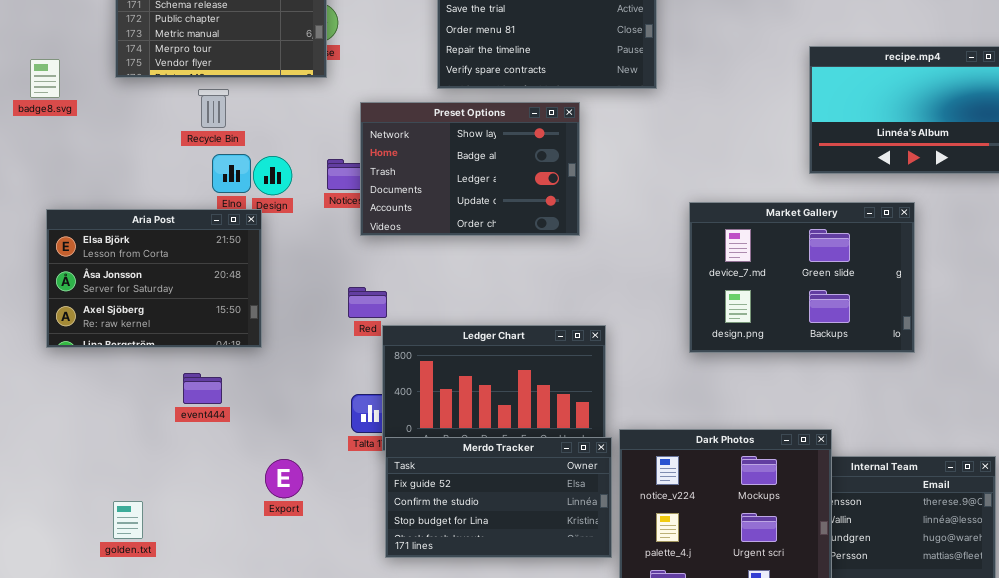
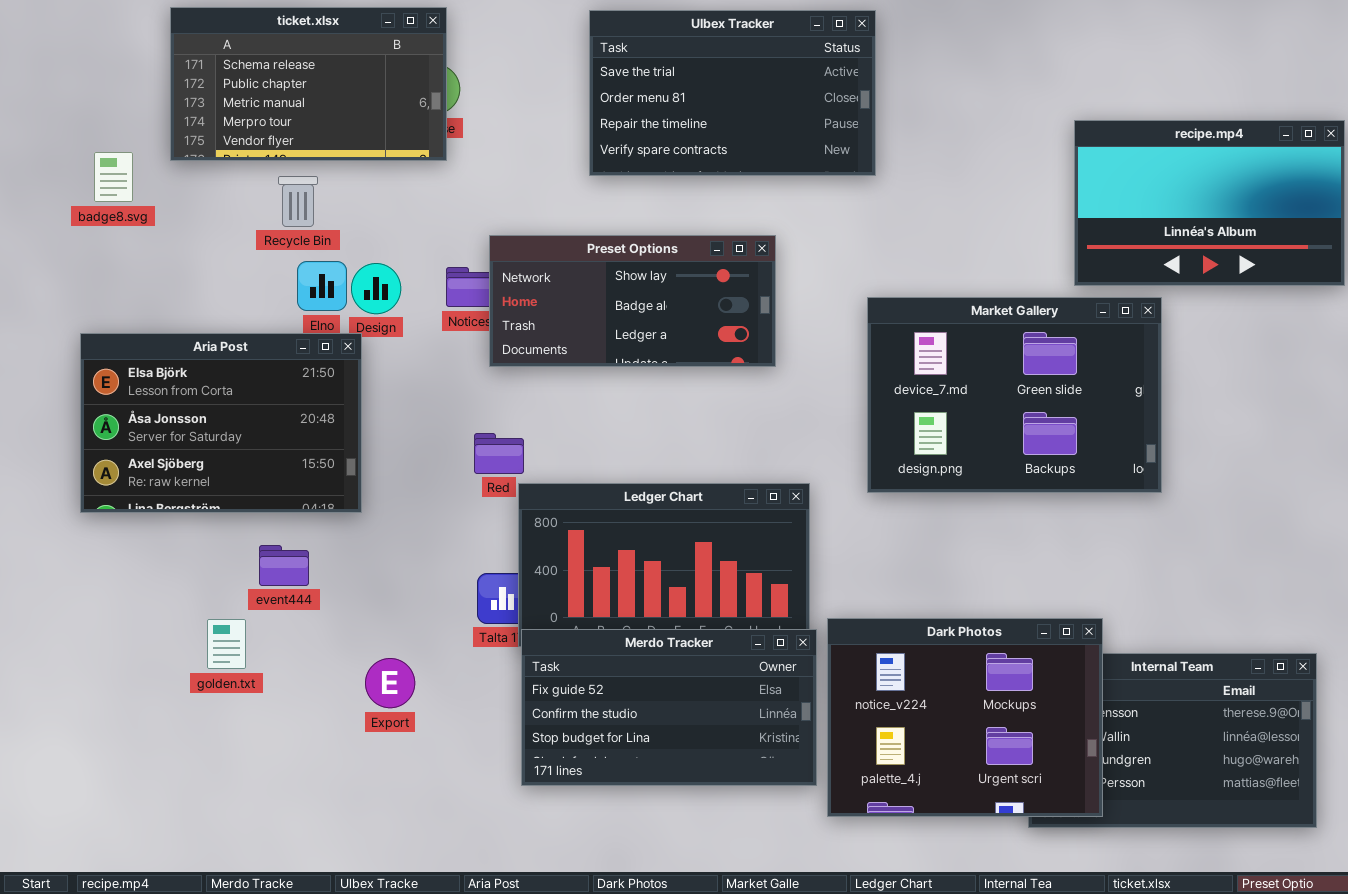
badge8.svg: [30,59,60,98] -> [94,152,133,202], moved
Preset Options: [360,102,580,236] -> [489,235,776,367], resized
Market Gallery: [689,202,915,353] -> [867,297,1162,493], moved
golden.txt: [113,501,143,539] -> [207,619,246,669], moved

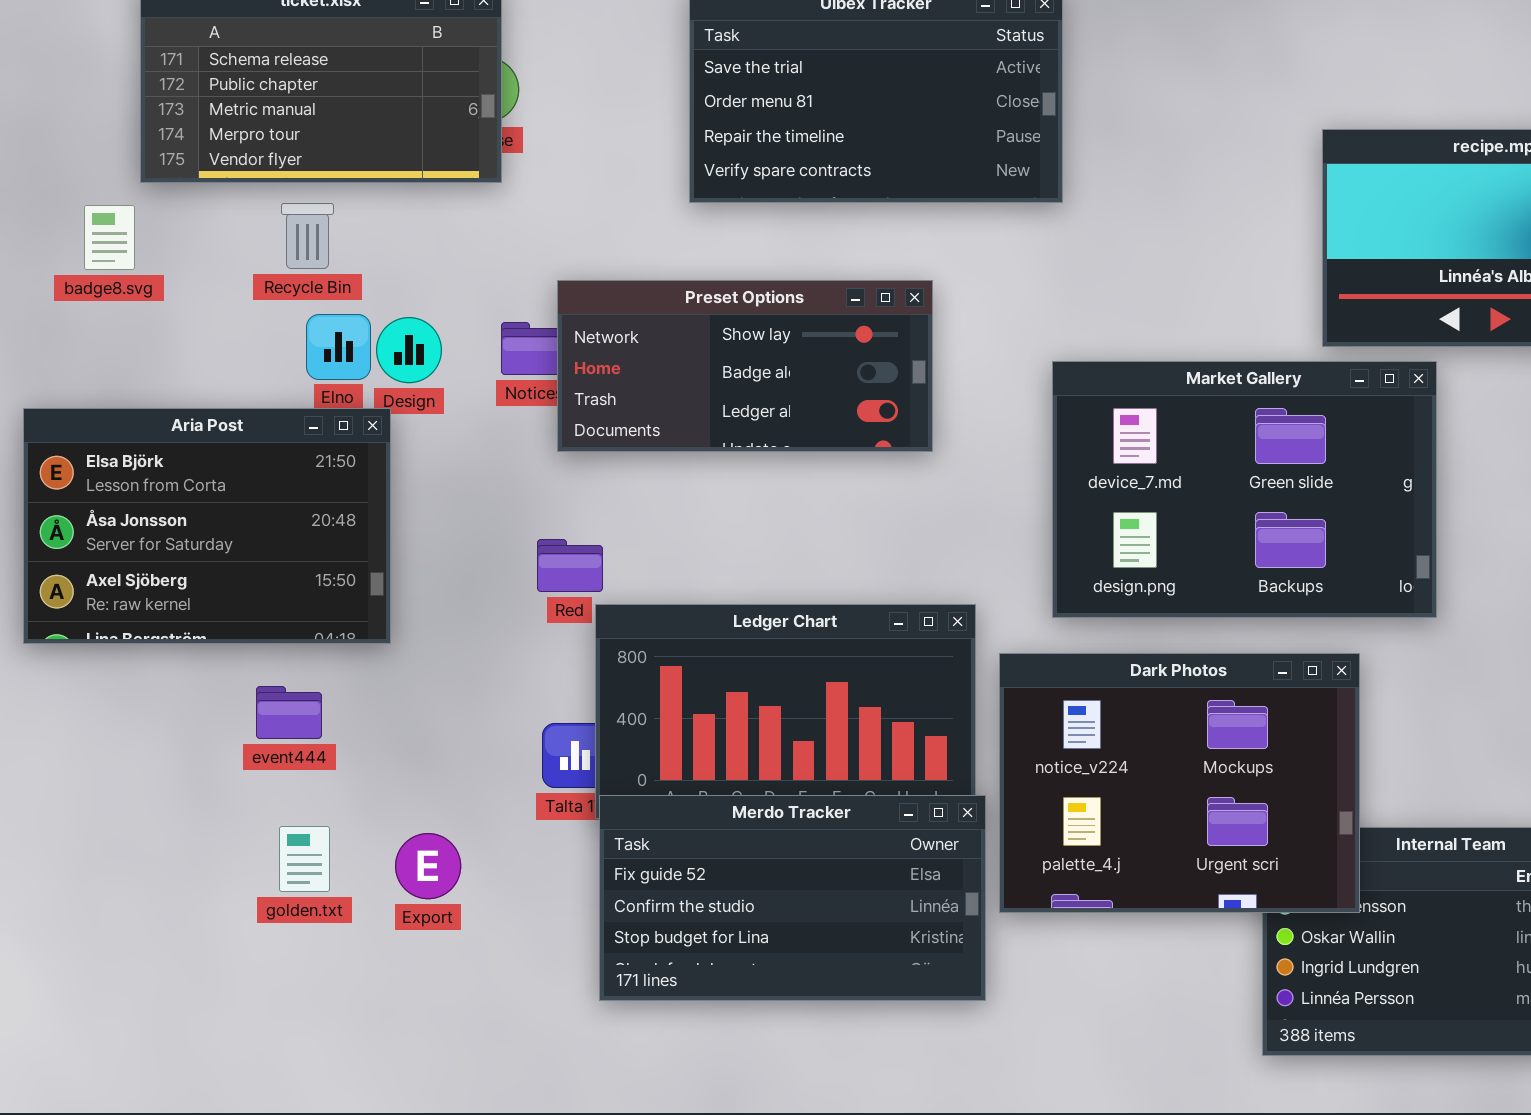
badge8.svg: [94,152,133,202] -> [84,205,135,270], moved
Dark Photos: [827,618,1103,817] -> [999,653,1360,913], moved
golden.txt: [207,619,246,669] -> [279,826,330,892], moved

